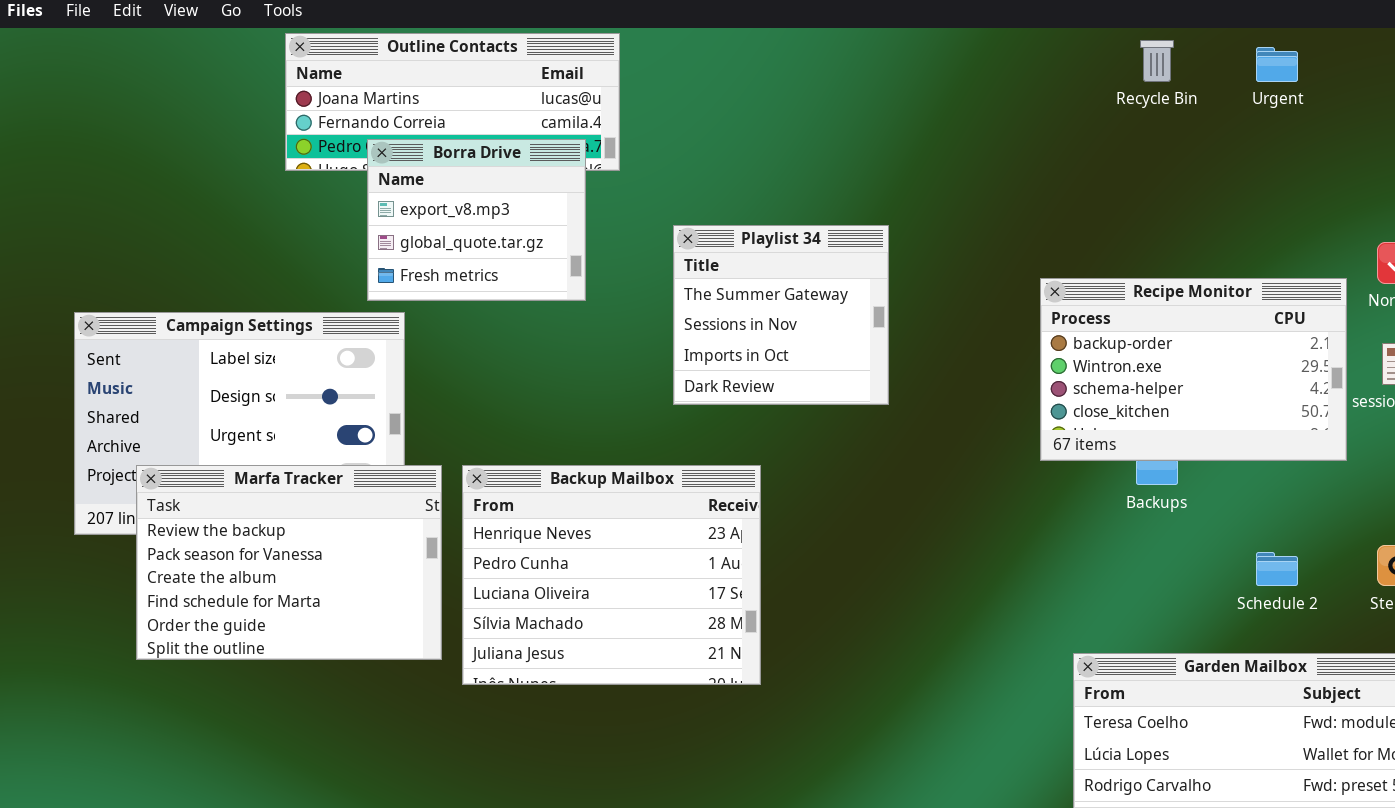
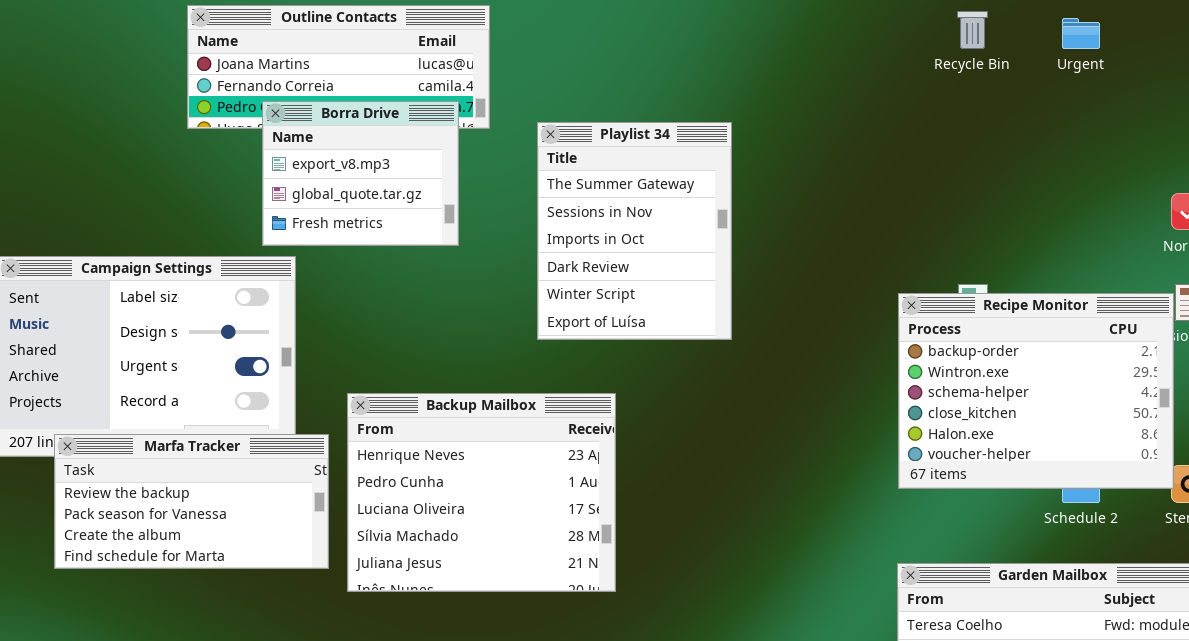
Playlist 34: [673,225,889,405] -> [537,122,732,340], resized
Recipe Monitor: [1040,278,1347,461] -> [898,293,1174,489], moved, resized
Marfa Tracker: [136,465,442,660] -> [54,434,329,569], resized

